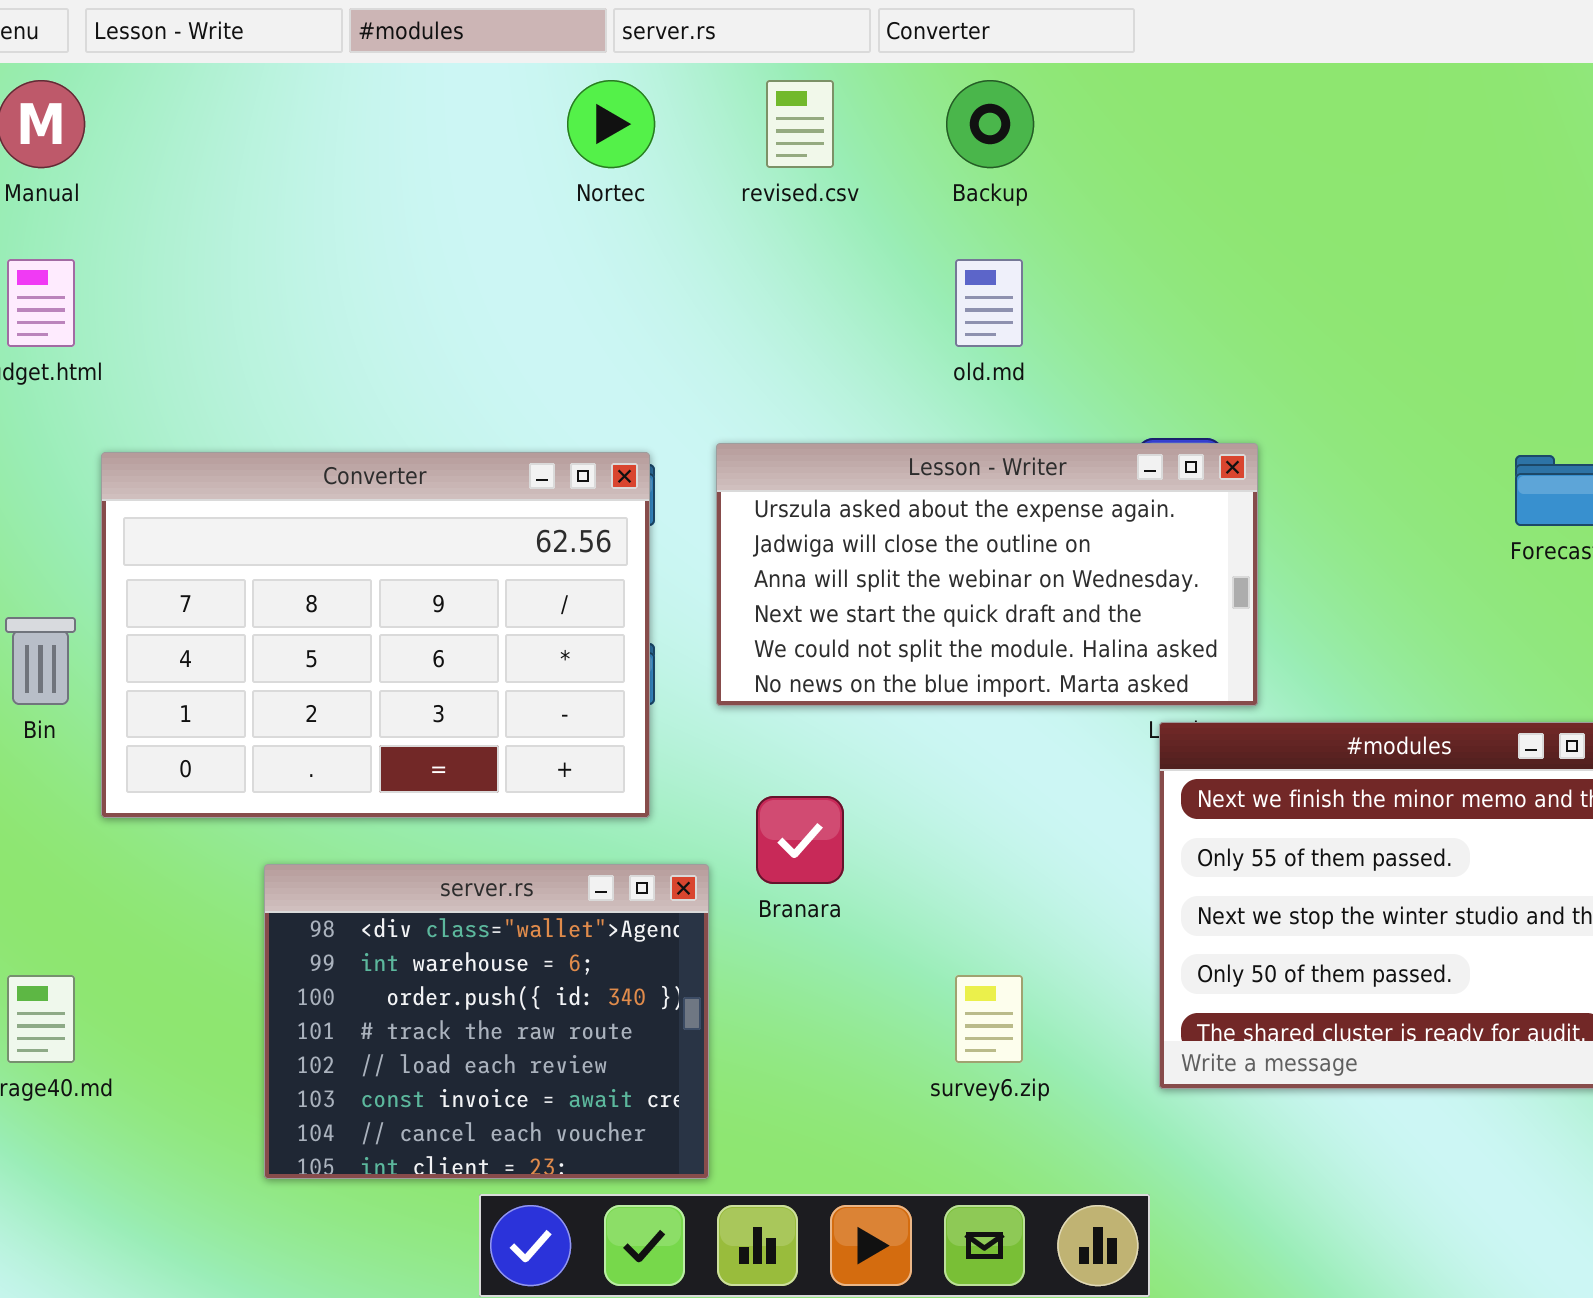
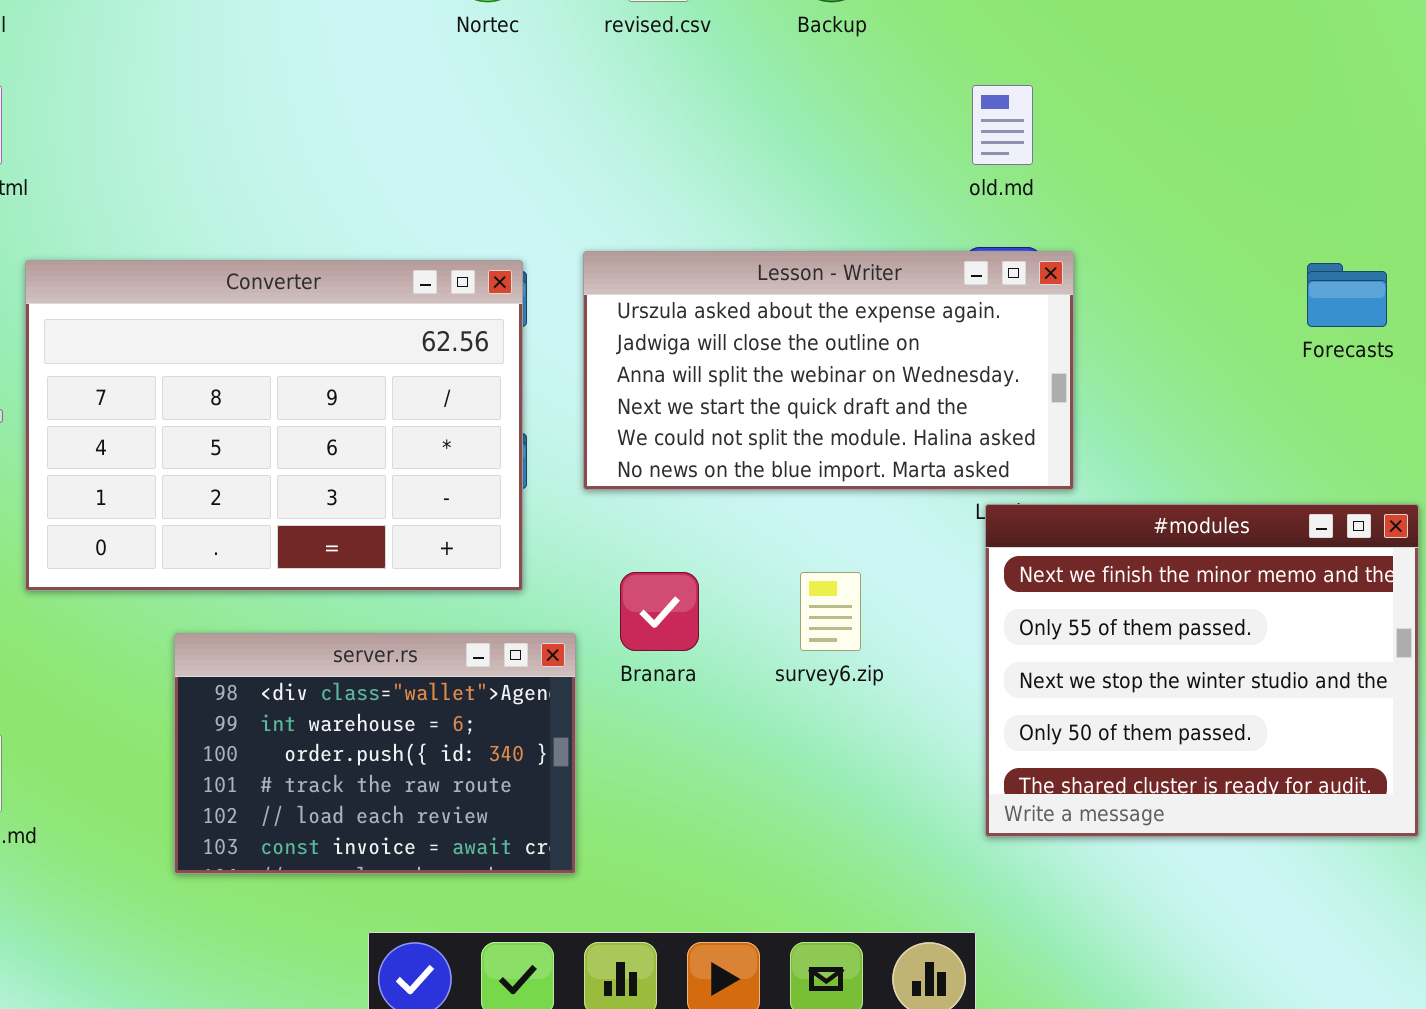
old.md: [955,259,1023,347] -> [972,85,1033,165], moved
server.rs: [264,864,709,1179] -> [174,633,576,874], resized
survey6.zip: [955,975,1023,1063] -> [800,572,861,651], moved

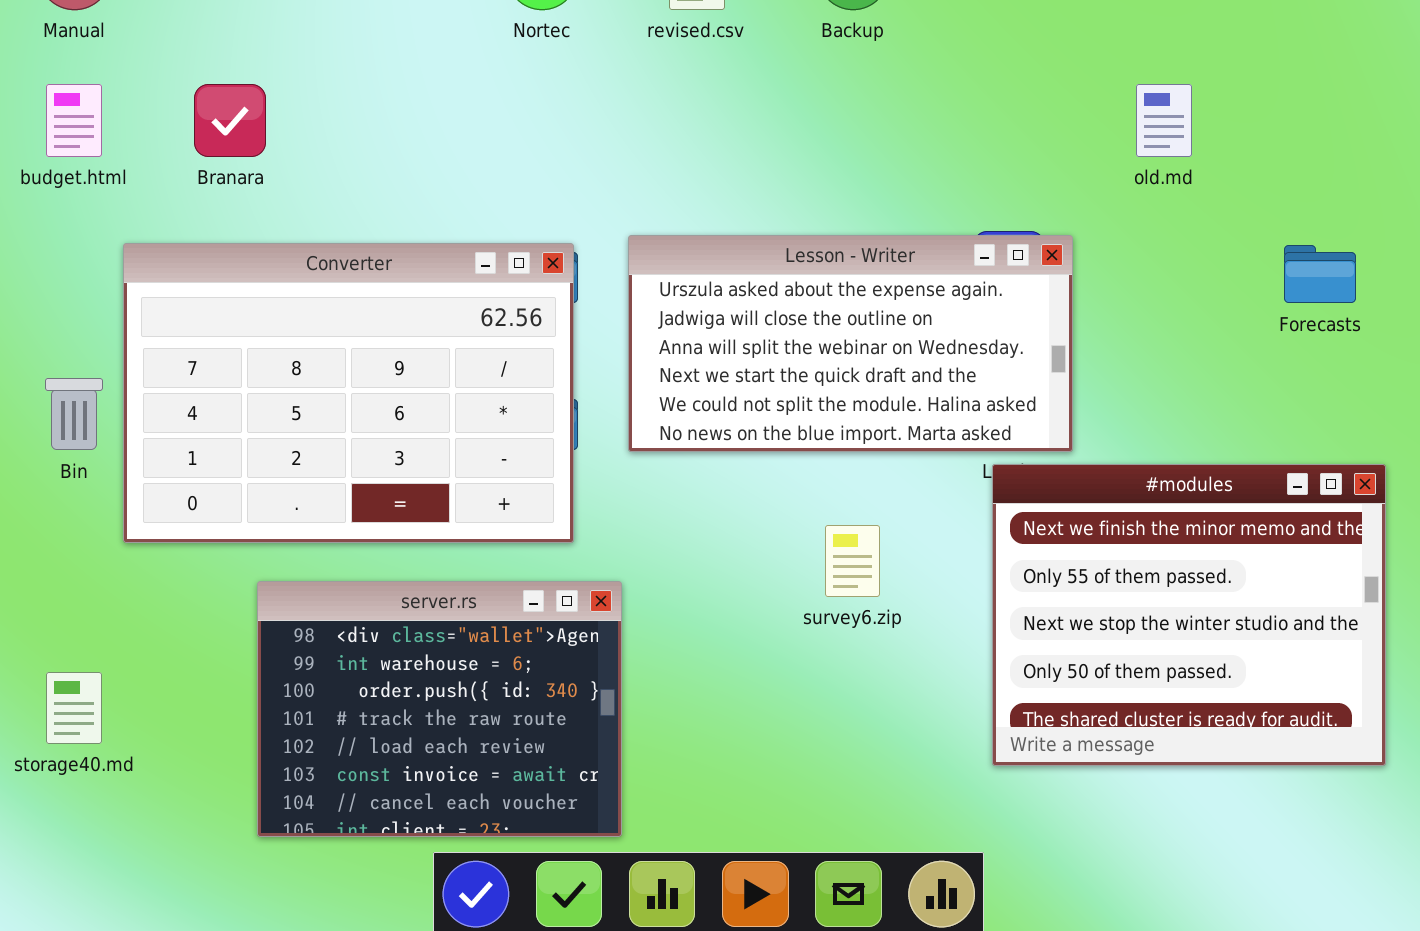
old.md: [972,85,1033,165] -> [1136,84,1192,157], moved
Branara: [620,572,699,651] -> [194,84,266,157], moved
server.rs: [174,633,576,874] -> [257,581,622,837], resized

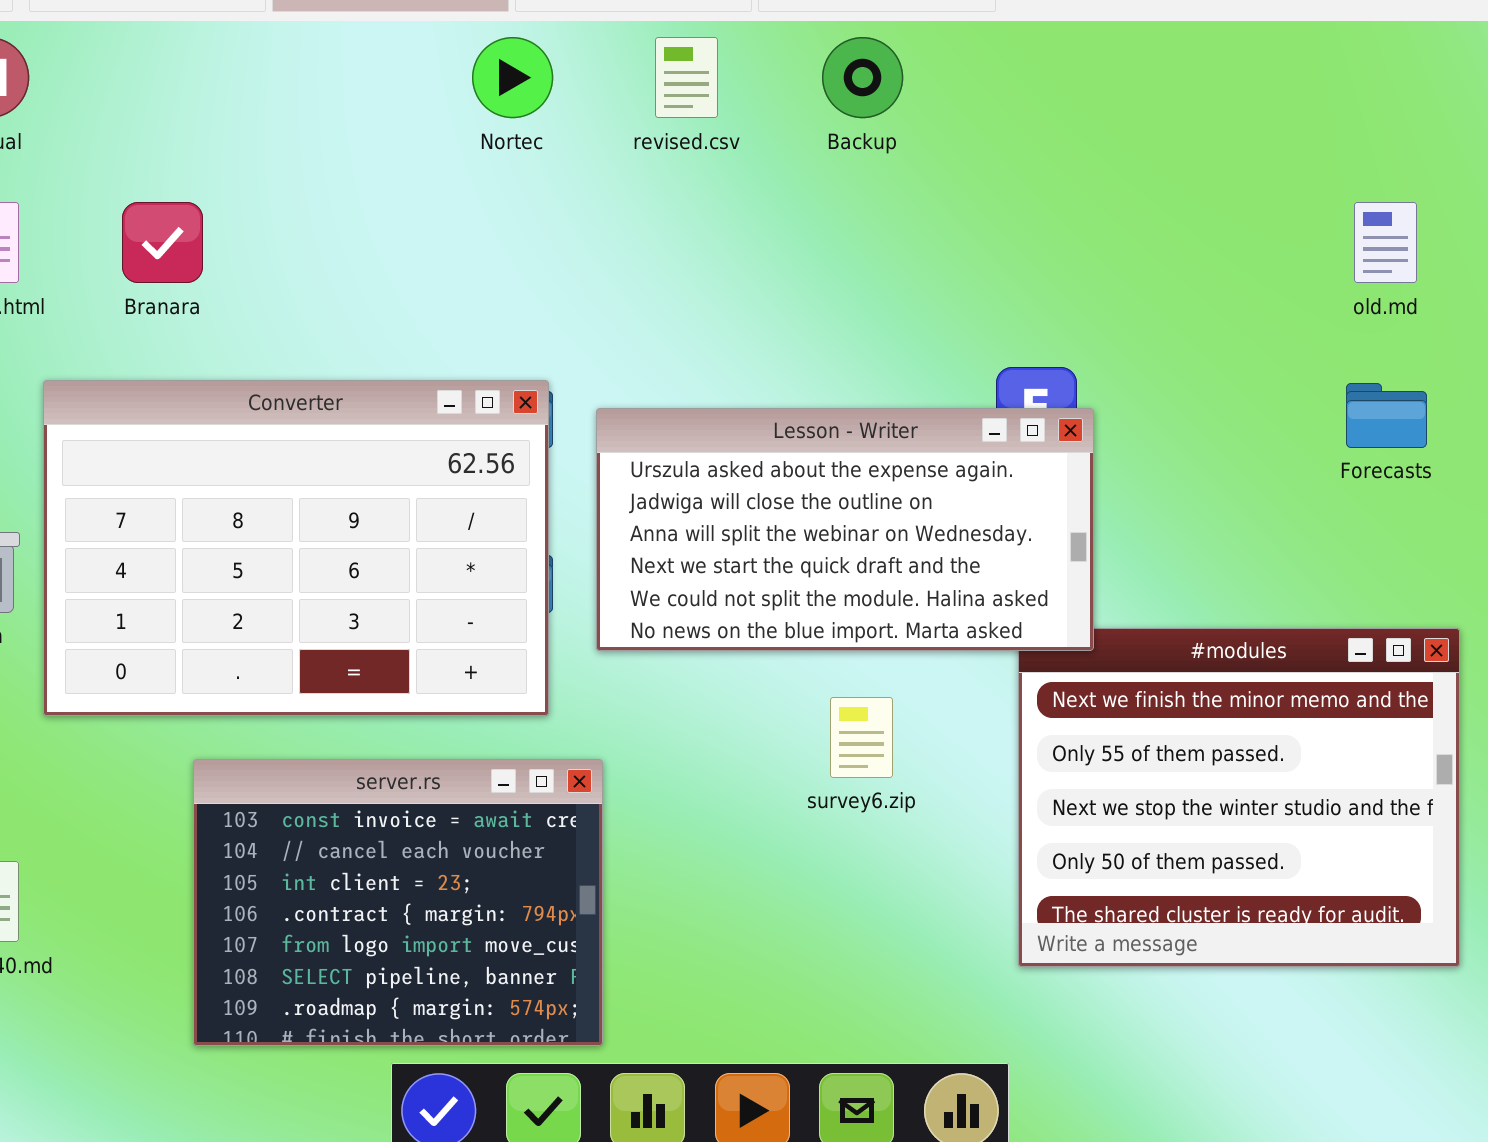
old.md: [1136,84,1192,157] -> [1354,202,1417,283], moved
Lesson - Writer: [628,235,1073,452] -> [596,408,1094,651], moved
server.rs: [257,581,622,837] -> [193,759,603,1046], scrolled down 5 rows

